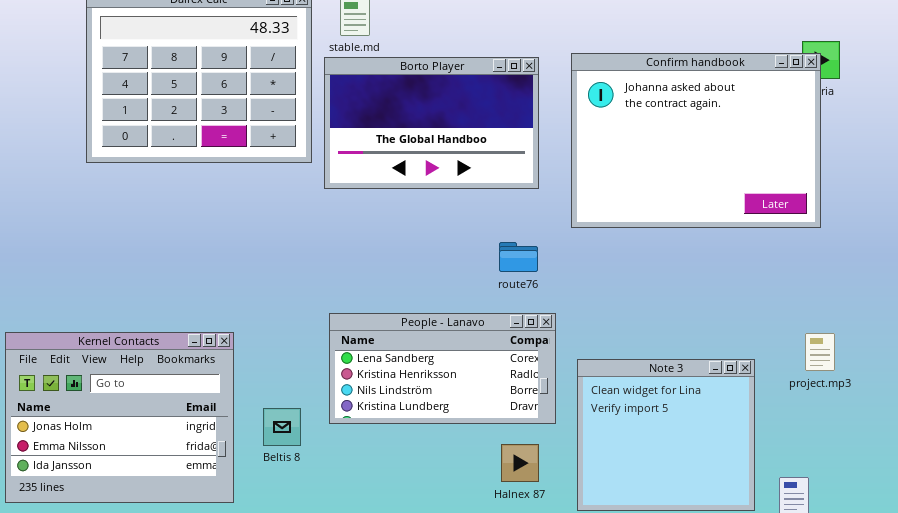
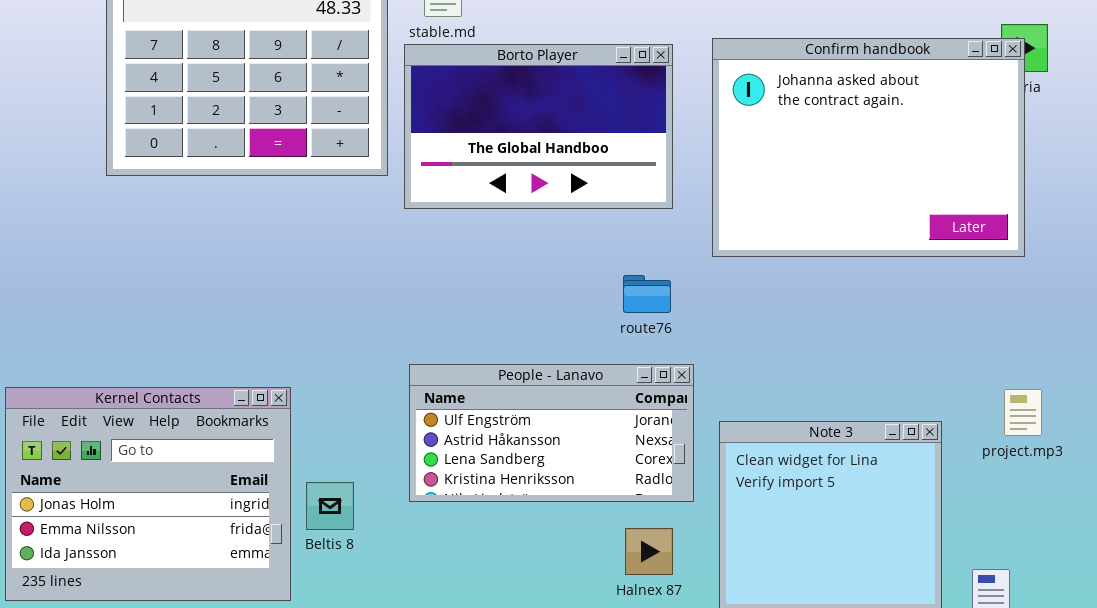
People - Lanavo: [329,313,556,424] -> [409,364,694,502], scrolled up 2 rows
Beltis 8: [263,408,301,446] -> [306,482,354,530], moved

